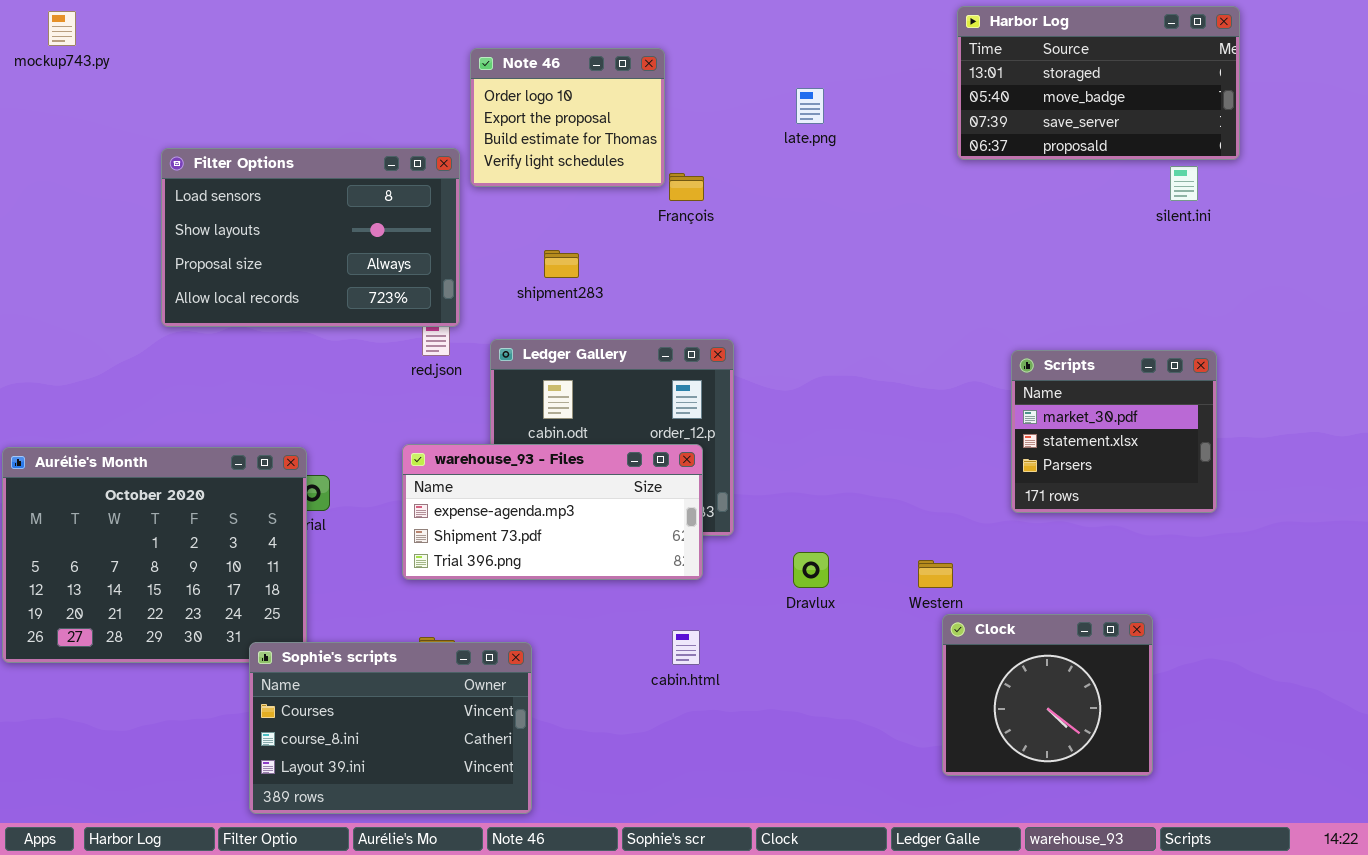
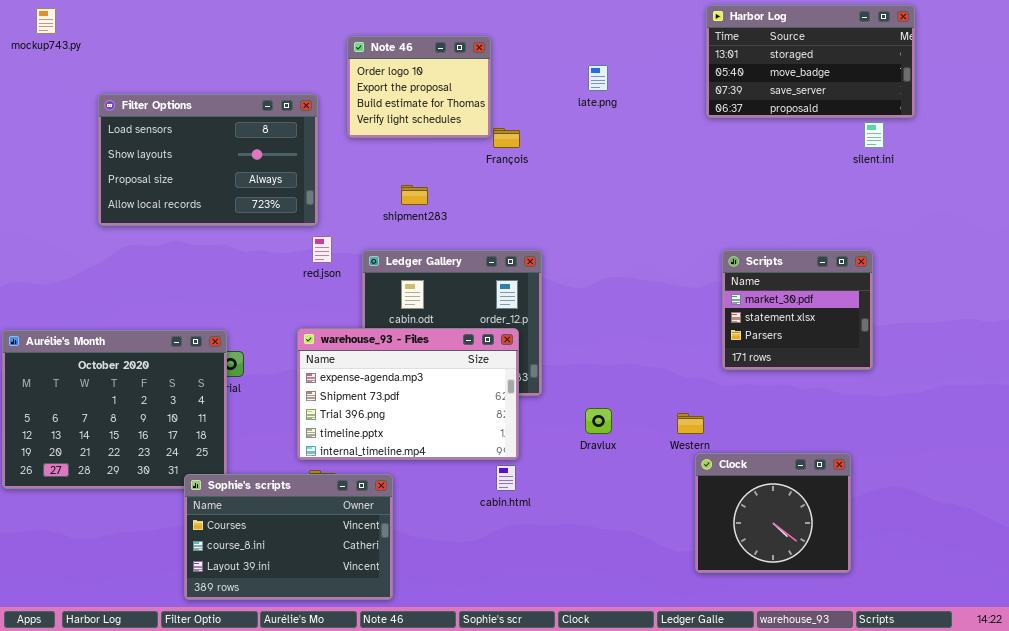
Filter Options: [161,148,460,327] -> [98,94,318,226], moved
Scripts: [1011,350,1217,513] -> [722,250,873,370], moved
warehouse_93 - Files: [402,444,703,580] -> [297,328,519,460], resized

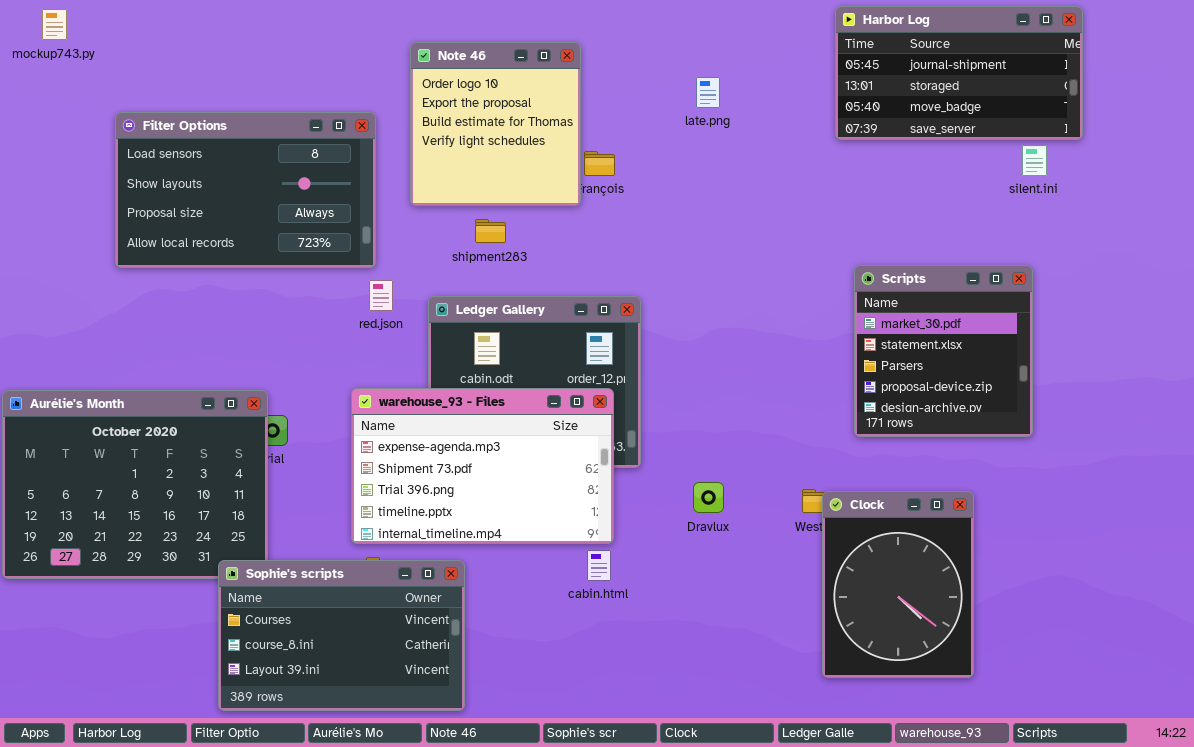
Harbor Log: [706,5,915,118] -> [835,6,1083,140], scrolled up 1 row
Note 46: [347,36,491,138] -> [410,42,581,206], resized
Scripts: [722,250,873,370] -> [854,265,1033,437], resized
Clock: [695,453,851,573] -> [822,491,974,678], resized

